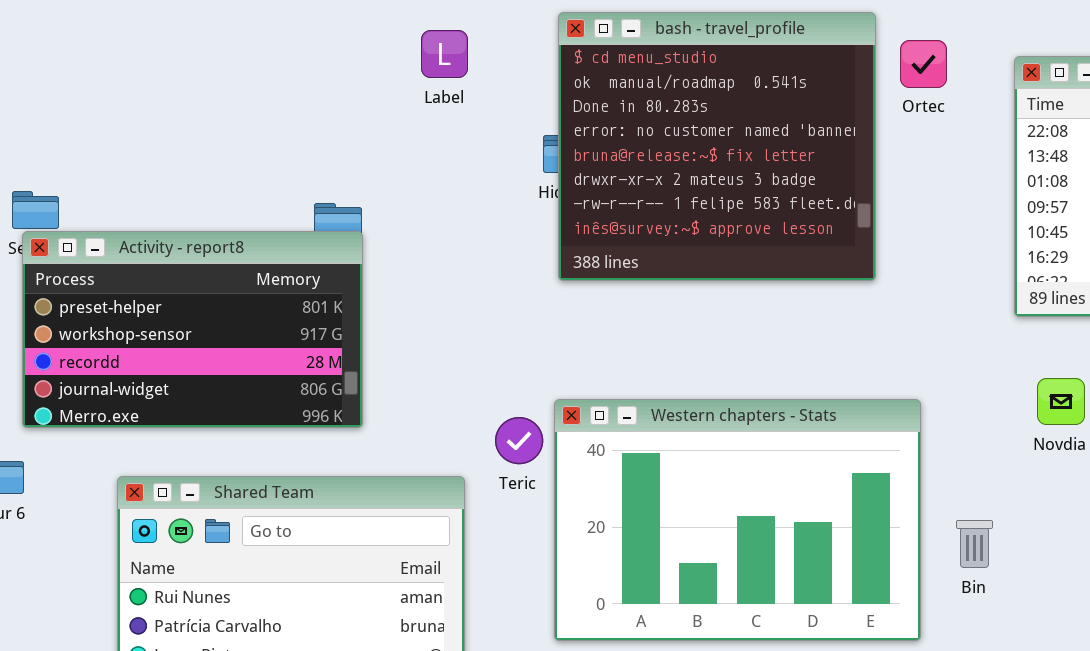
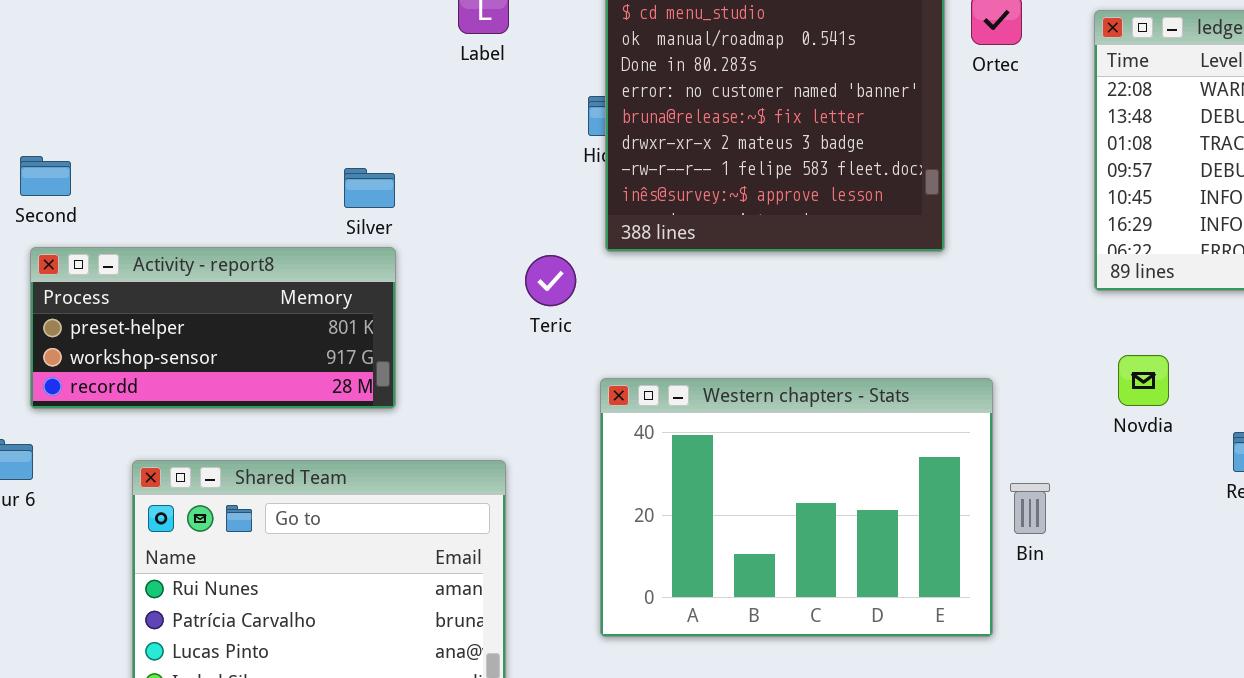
Activity - report8: [22,231,363,428] -> [30,247,396,409], resized
Teric: [495,417,543,464] -> [525,255,576,306], moved
Bin: [956,520,993,568] -> [1010,483,1050,534], moved

